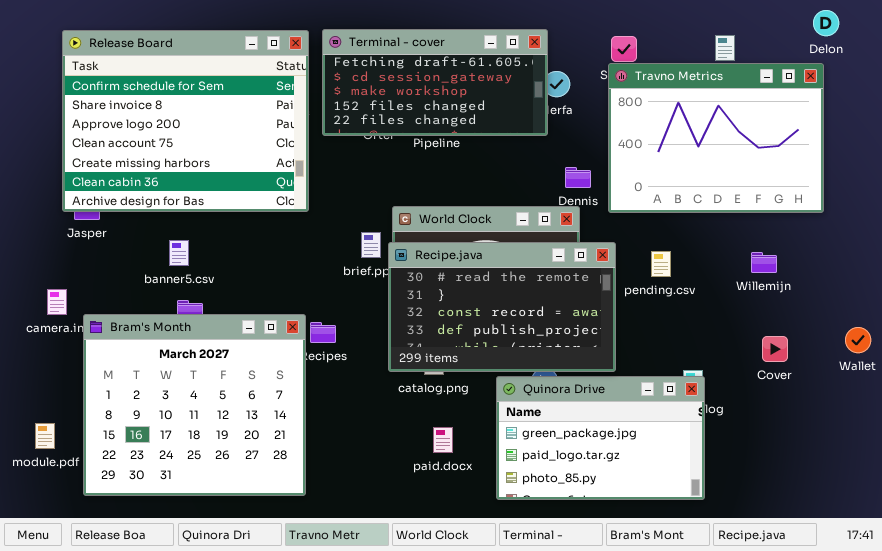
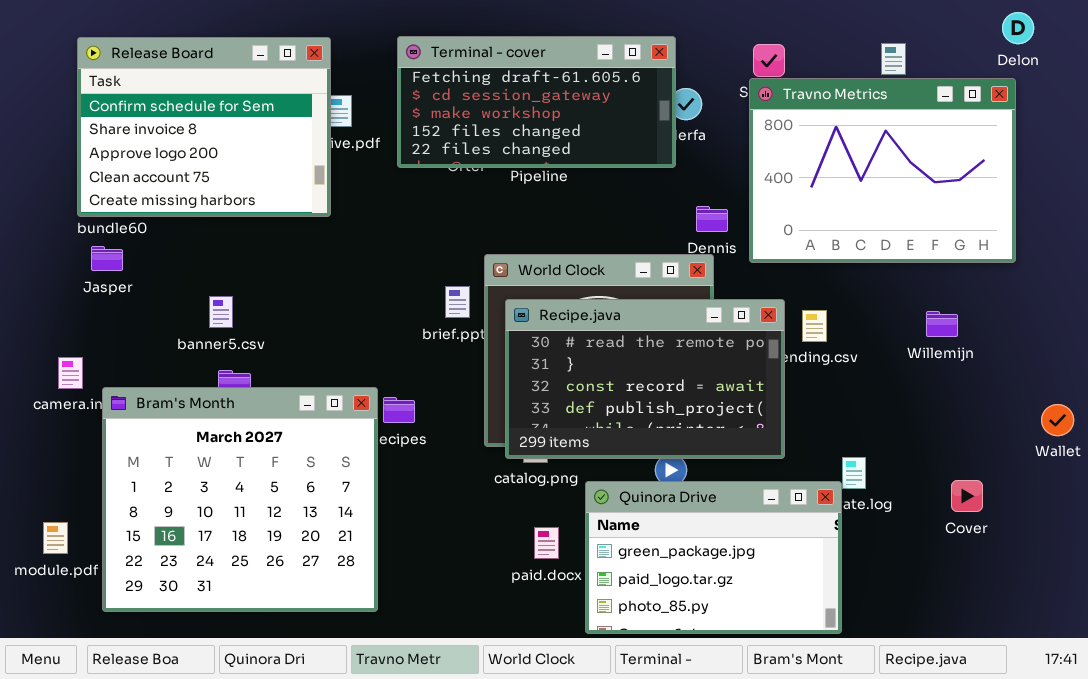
Release Board: [62,30,309,212] -> [77,37,331,217], resized
Recipe.java: [388,242,616,372] -> [505,299,785,459], moved
Cover: [762,336,788,362] -> [951,480,983,512], moved
Quinora Drive: [496,376,705,500] -> [585,481,842,634], moved

